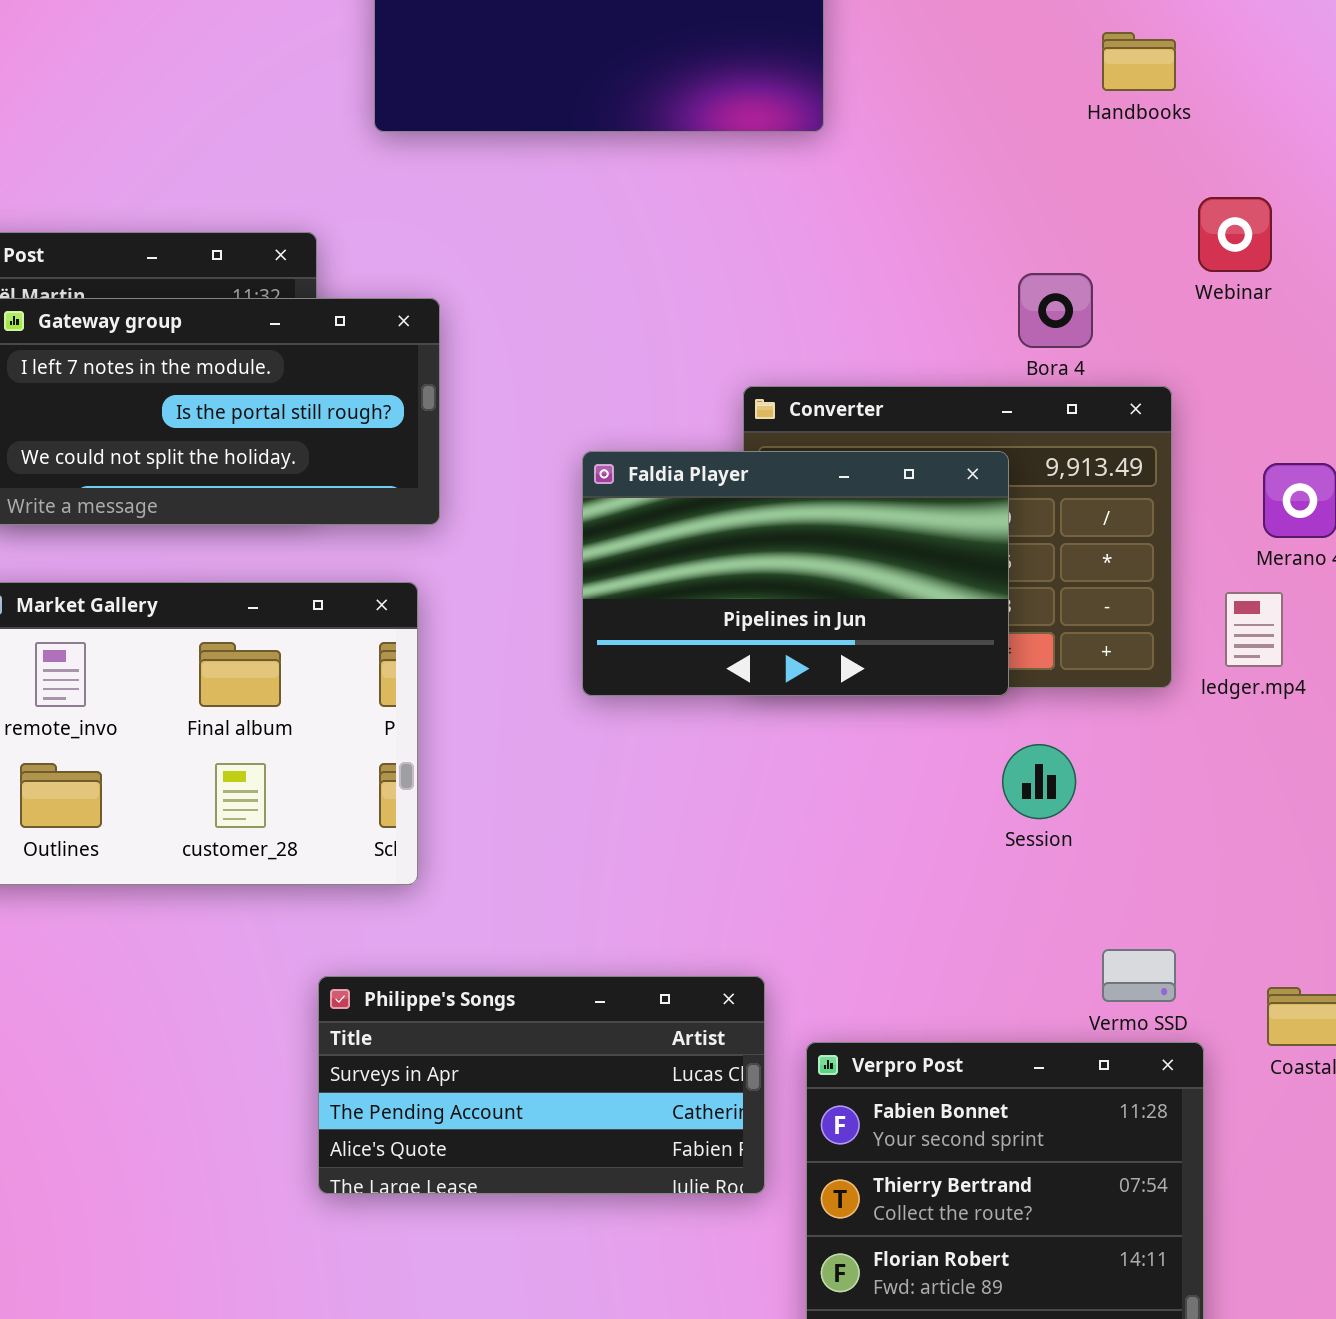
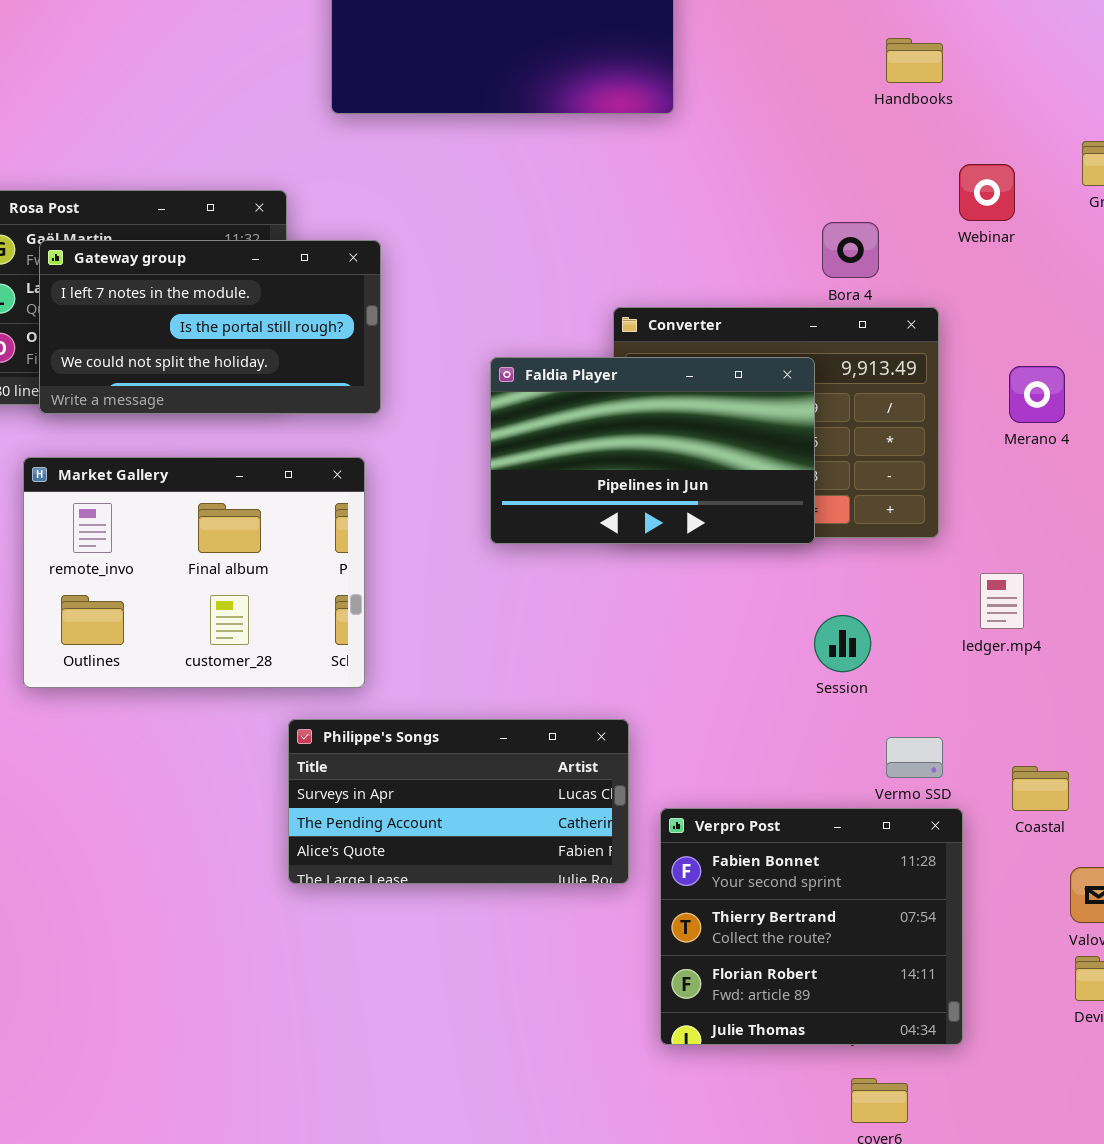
ledger.mp4: [1225,592,1283,667] -> [980,573,1024,629], moved
Session: [1002,744,1076,819] -> [814,615,871,672], moved
Philippe's Songs: [318,976,765,1194] -> [288,719,629,884], moved

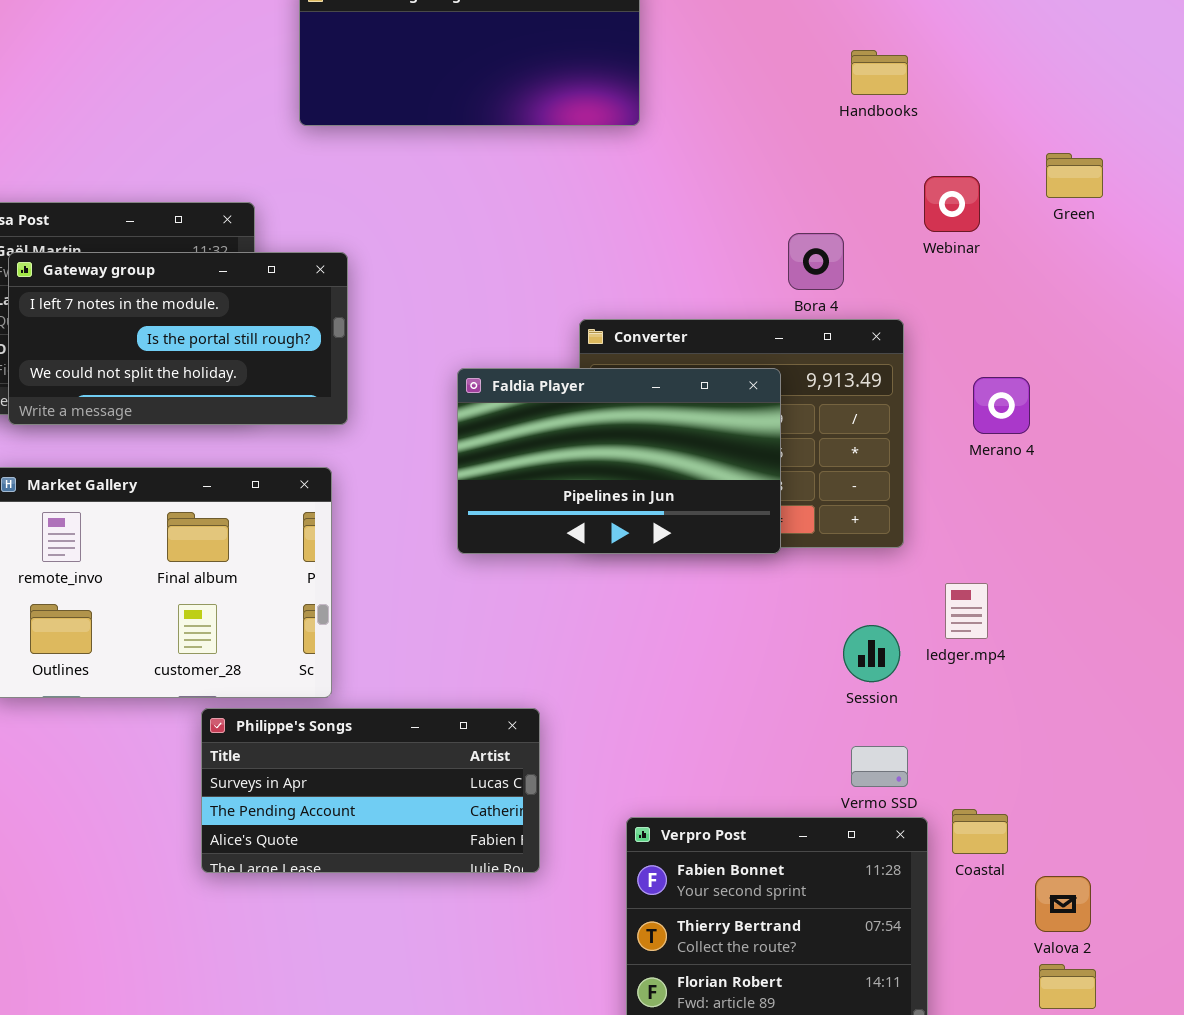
Session: [814,615,871,672] -> [843,625,900,682], moved
Philippe's Songs: [288,719,629,884] -> [201,708,540,873], moved
Coastal: [1012,766,1069,811] -> [952,809,1008,854], moved

